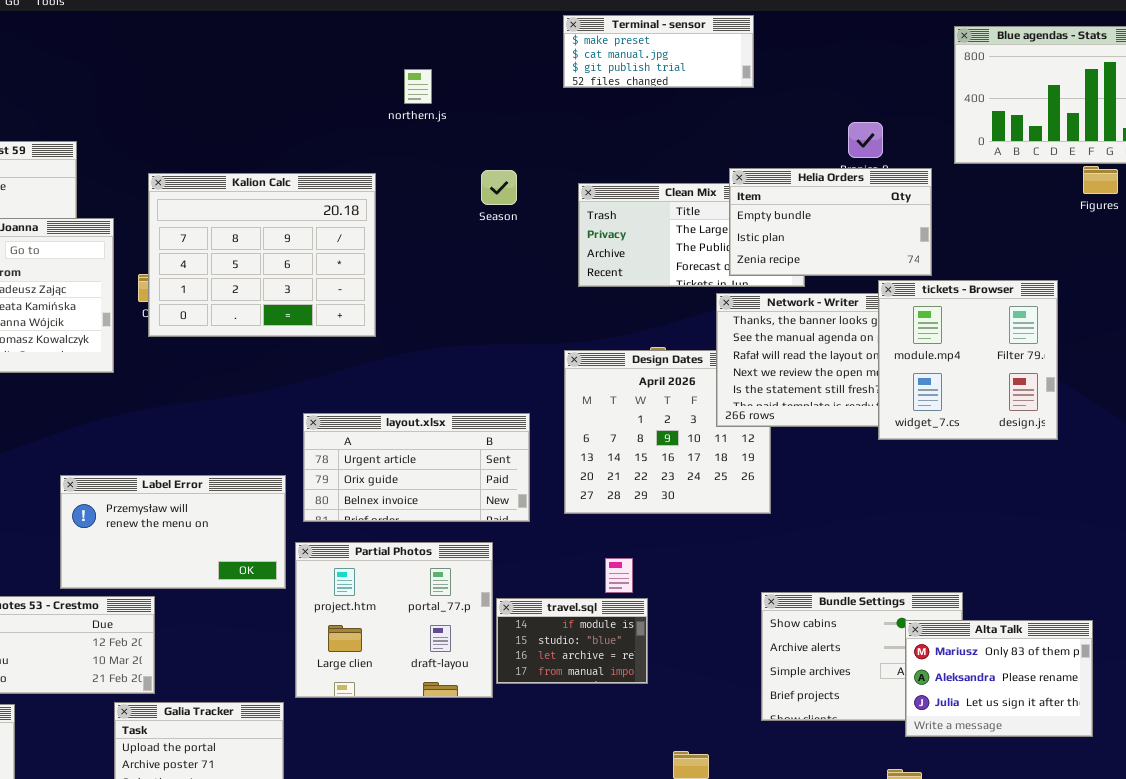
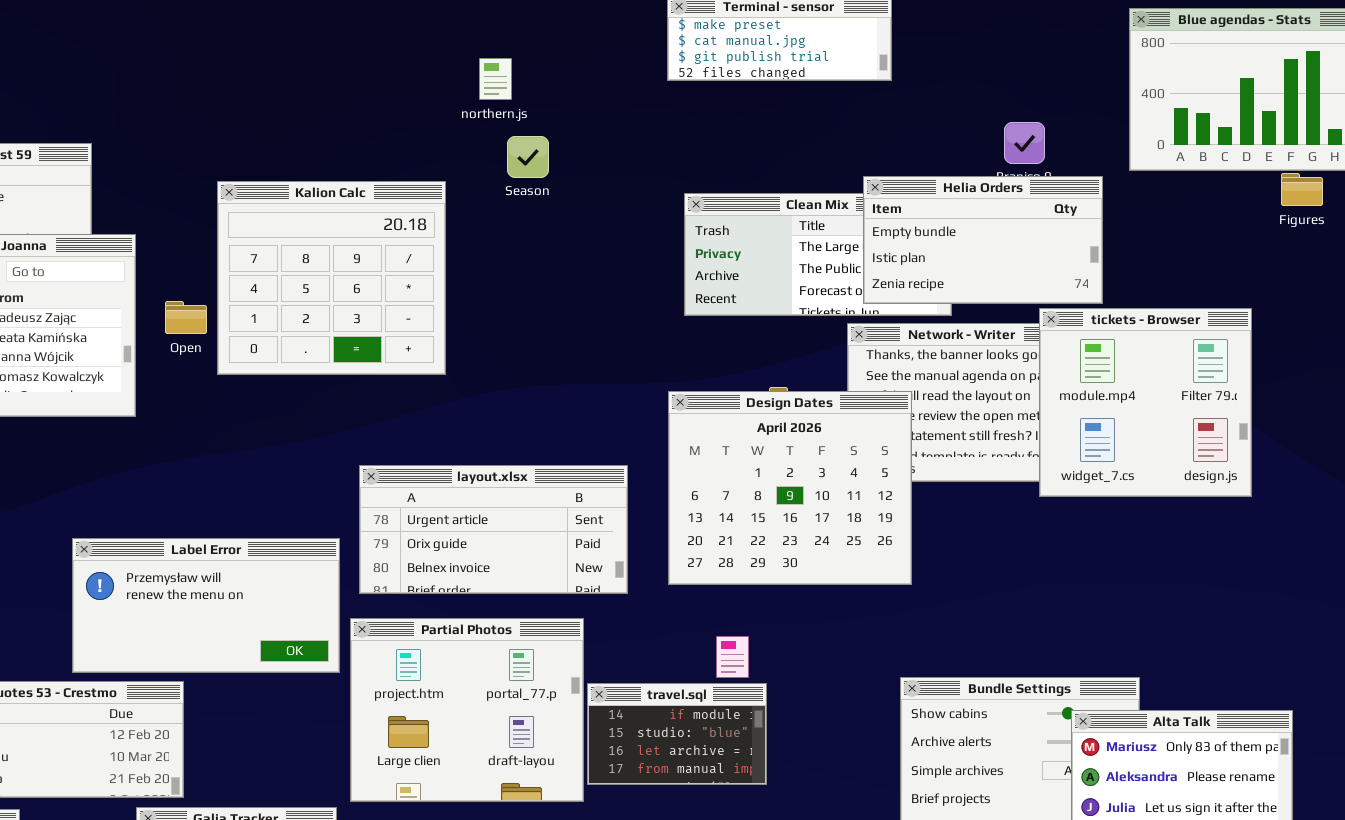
Season: [481,170,517,205] -> [507,136,549,178], moved
Kalion Calc: [148,173,376,337] -> [217,181,446,375], resized
Design Dates: [564,350,771,514] -> [668,391,912,585], raised

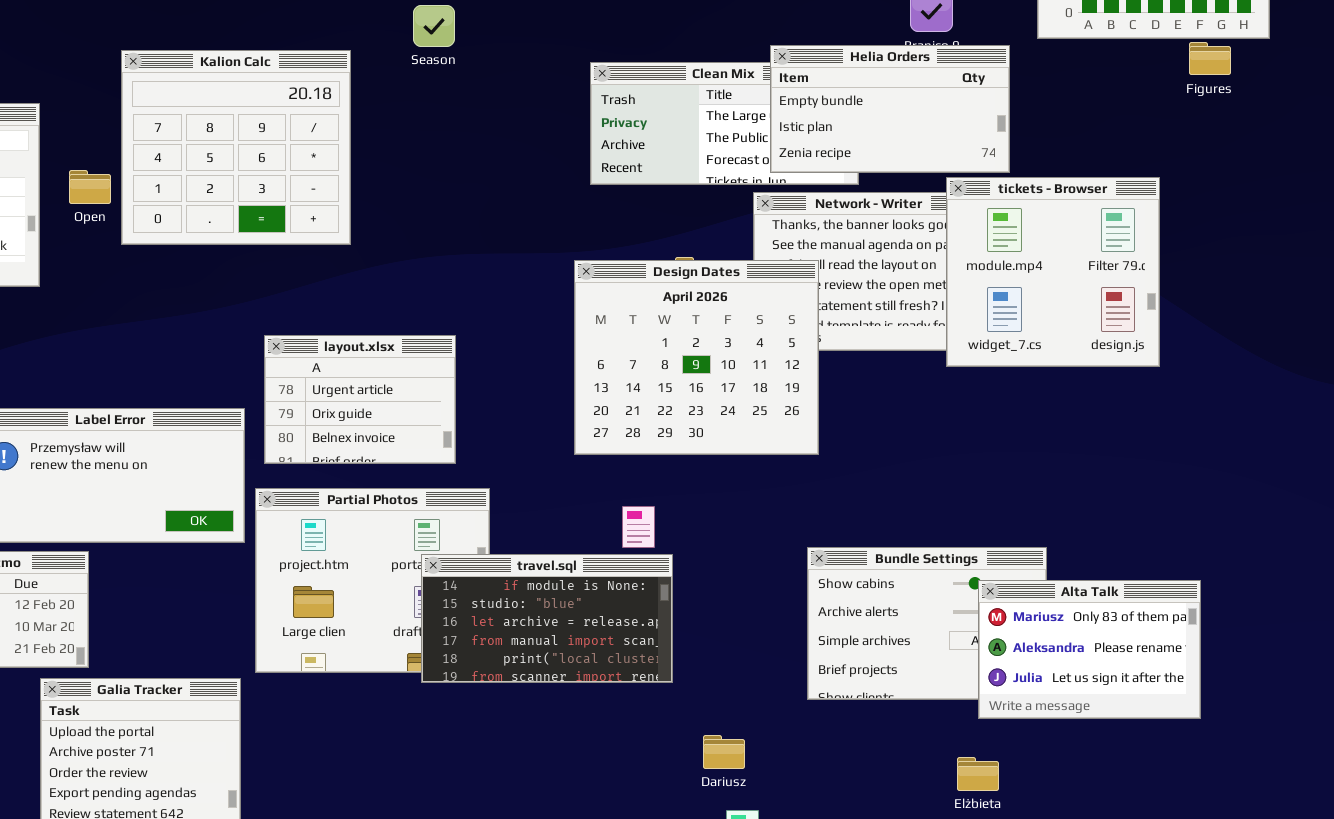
layout.xlsx: [359,465,628,594] -> [264,335,456,464], resized
travel.sql: [587,683,767,785] -> [421,554,673,683], resized

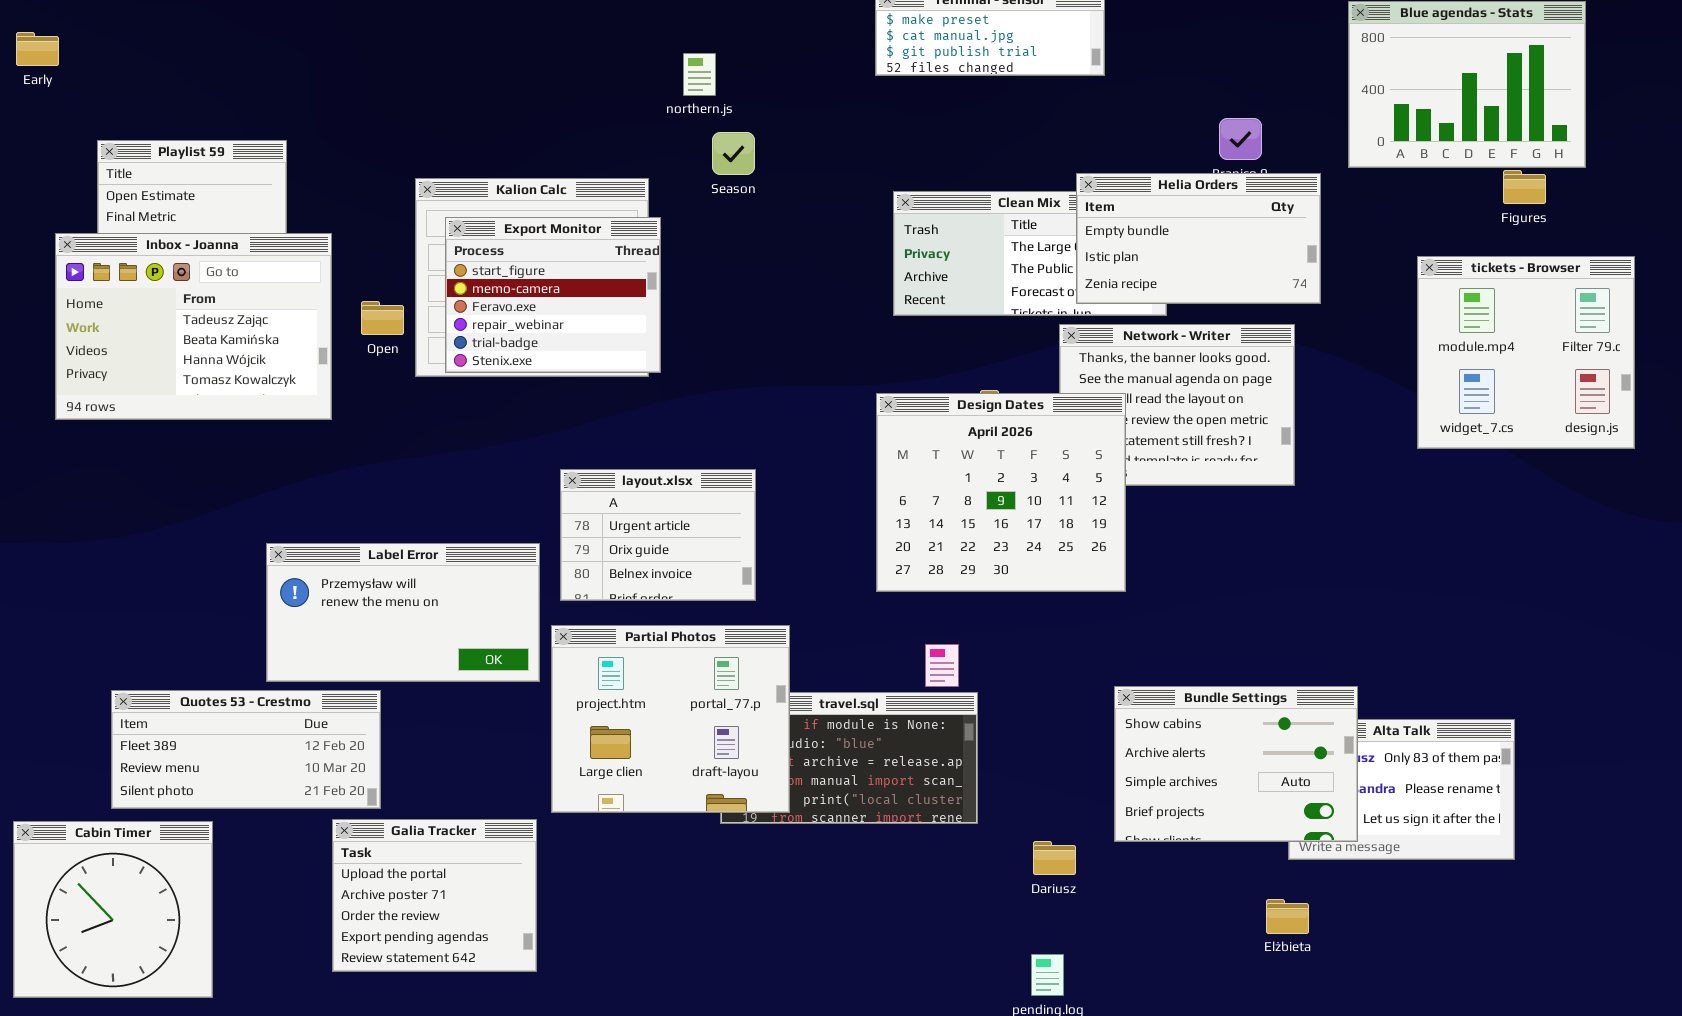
Export Monitor: none -> [445,217,661,373], opened
tickets - Browser: [946,177,1160,367] -> [1417,256,1635,449], moved
Partial Photos: [255,488,490,673] -> [551,625,790,813], raised
Bundle Settings: [807,547,1047,700] -> [1114,686,1358,842], raised
Dariusz: [703,735,745,769] -> [1033,841,1076,875], moved

